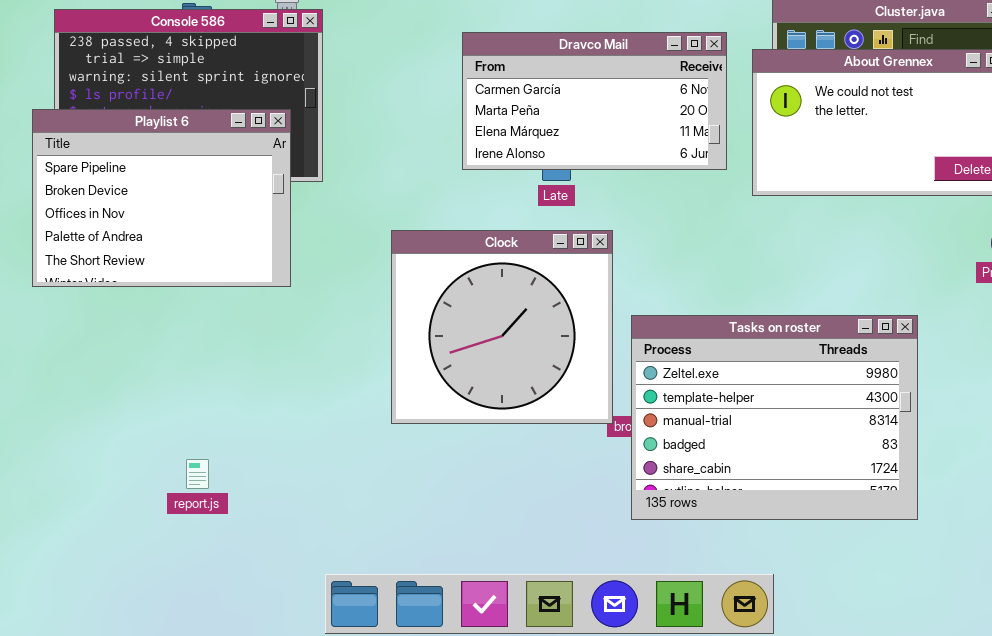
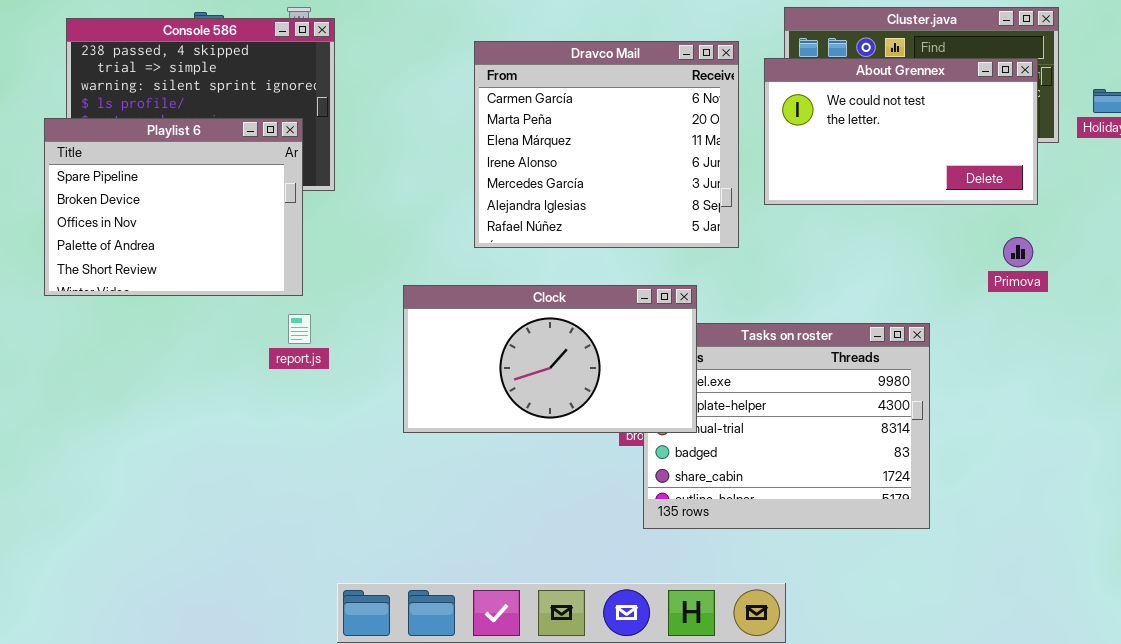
Dravco Mail: [462,32,727,170] -> [474,41,739,248], resized
Clock: [391,230,613,424] -> [403,285,697,433], resized
report.js: [186,459,209,489] -> [288,314,311,344], moved

